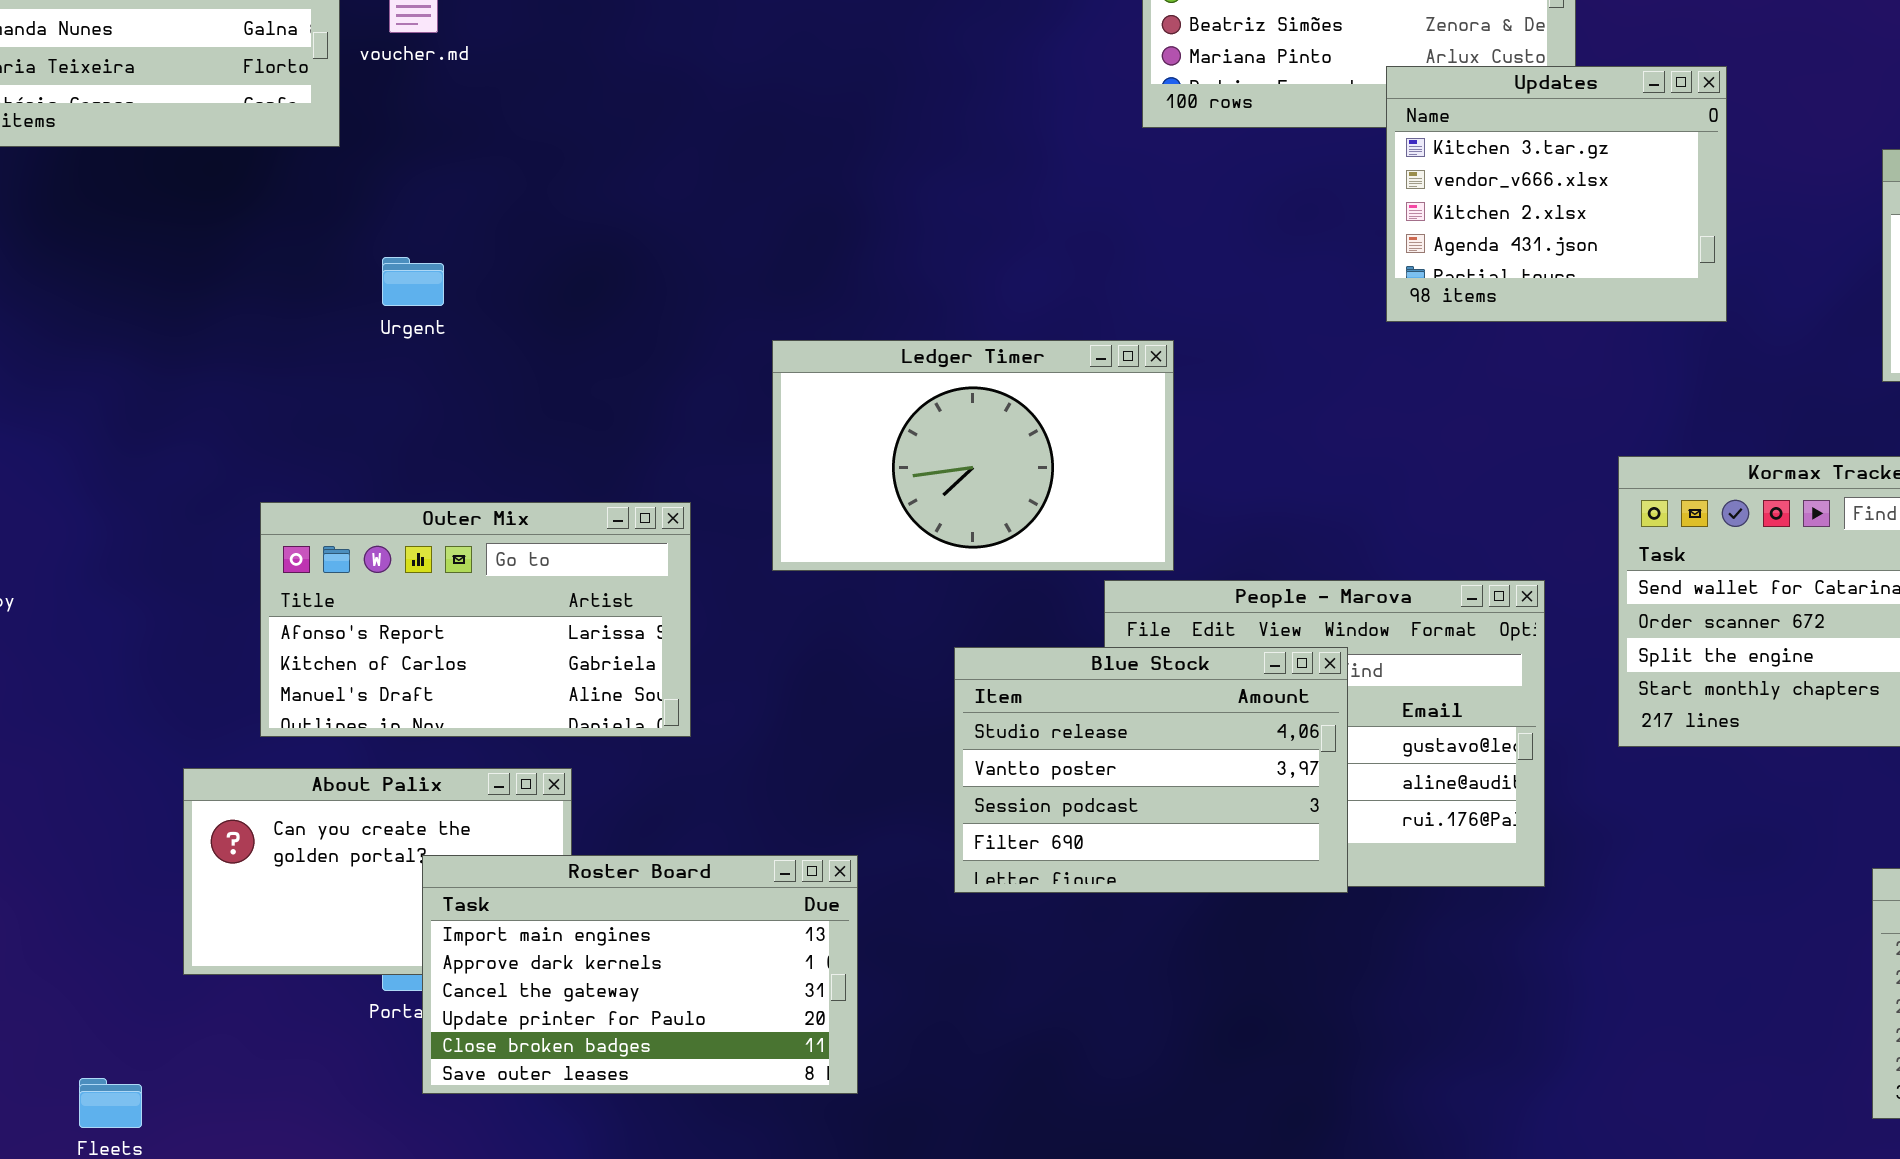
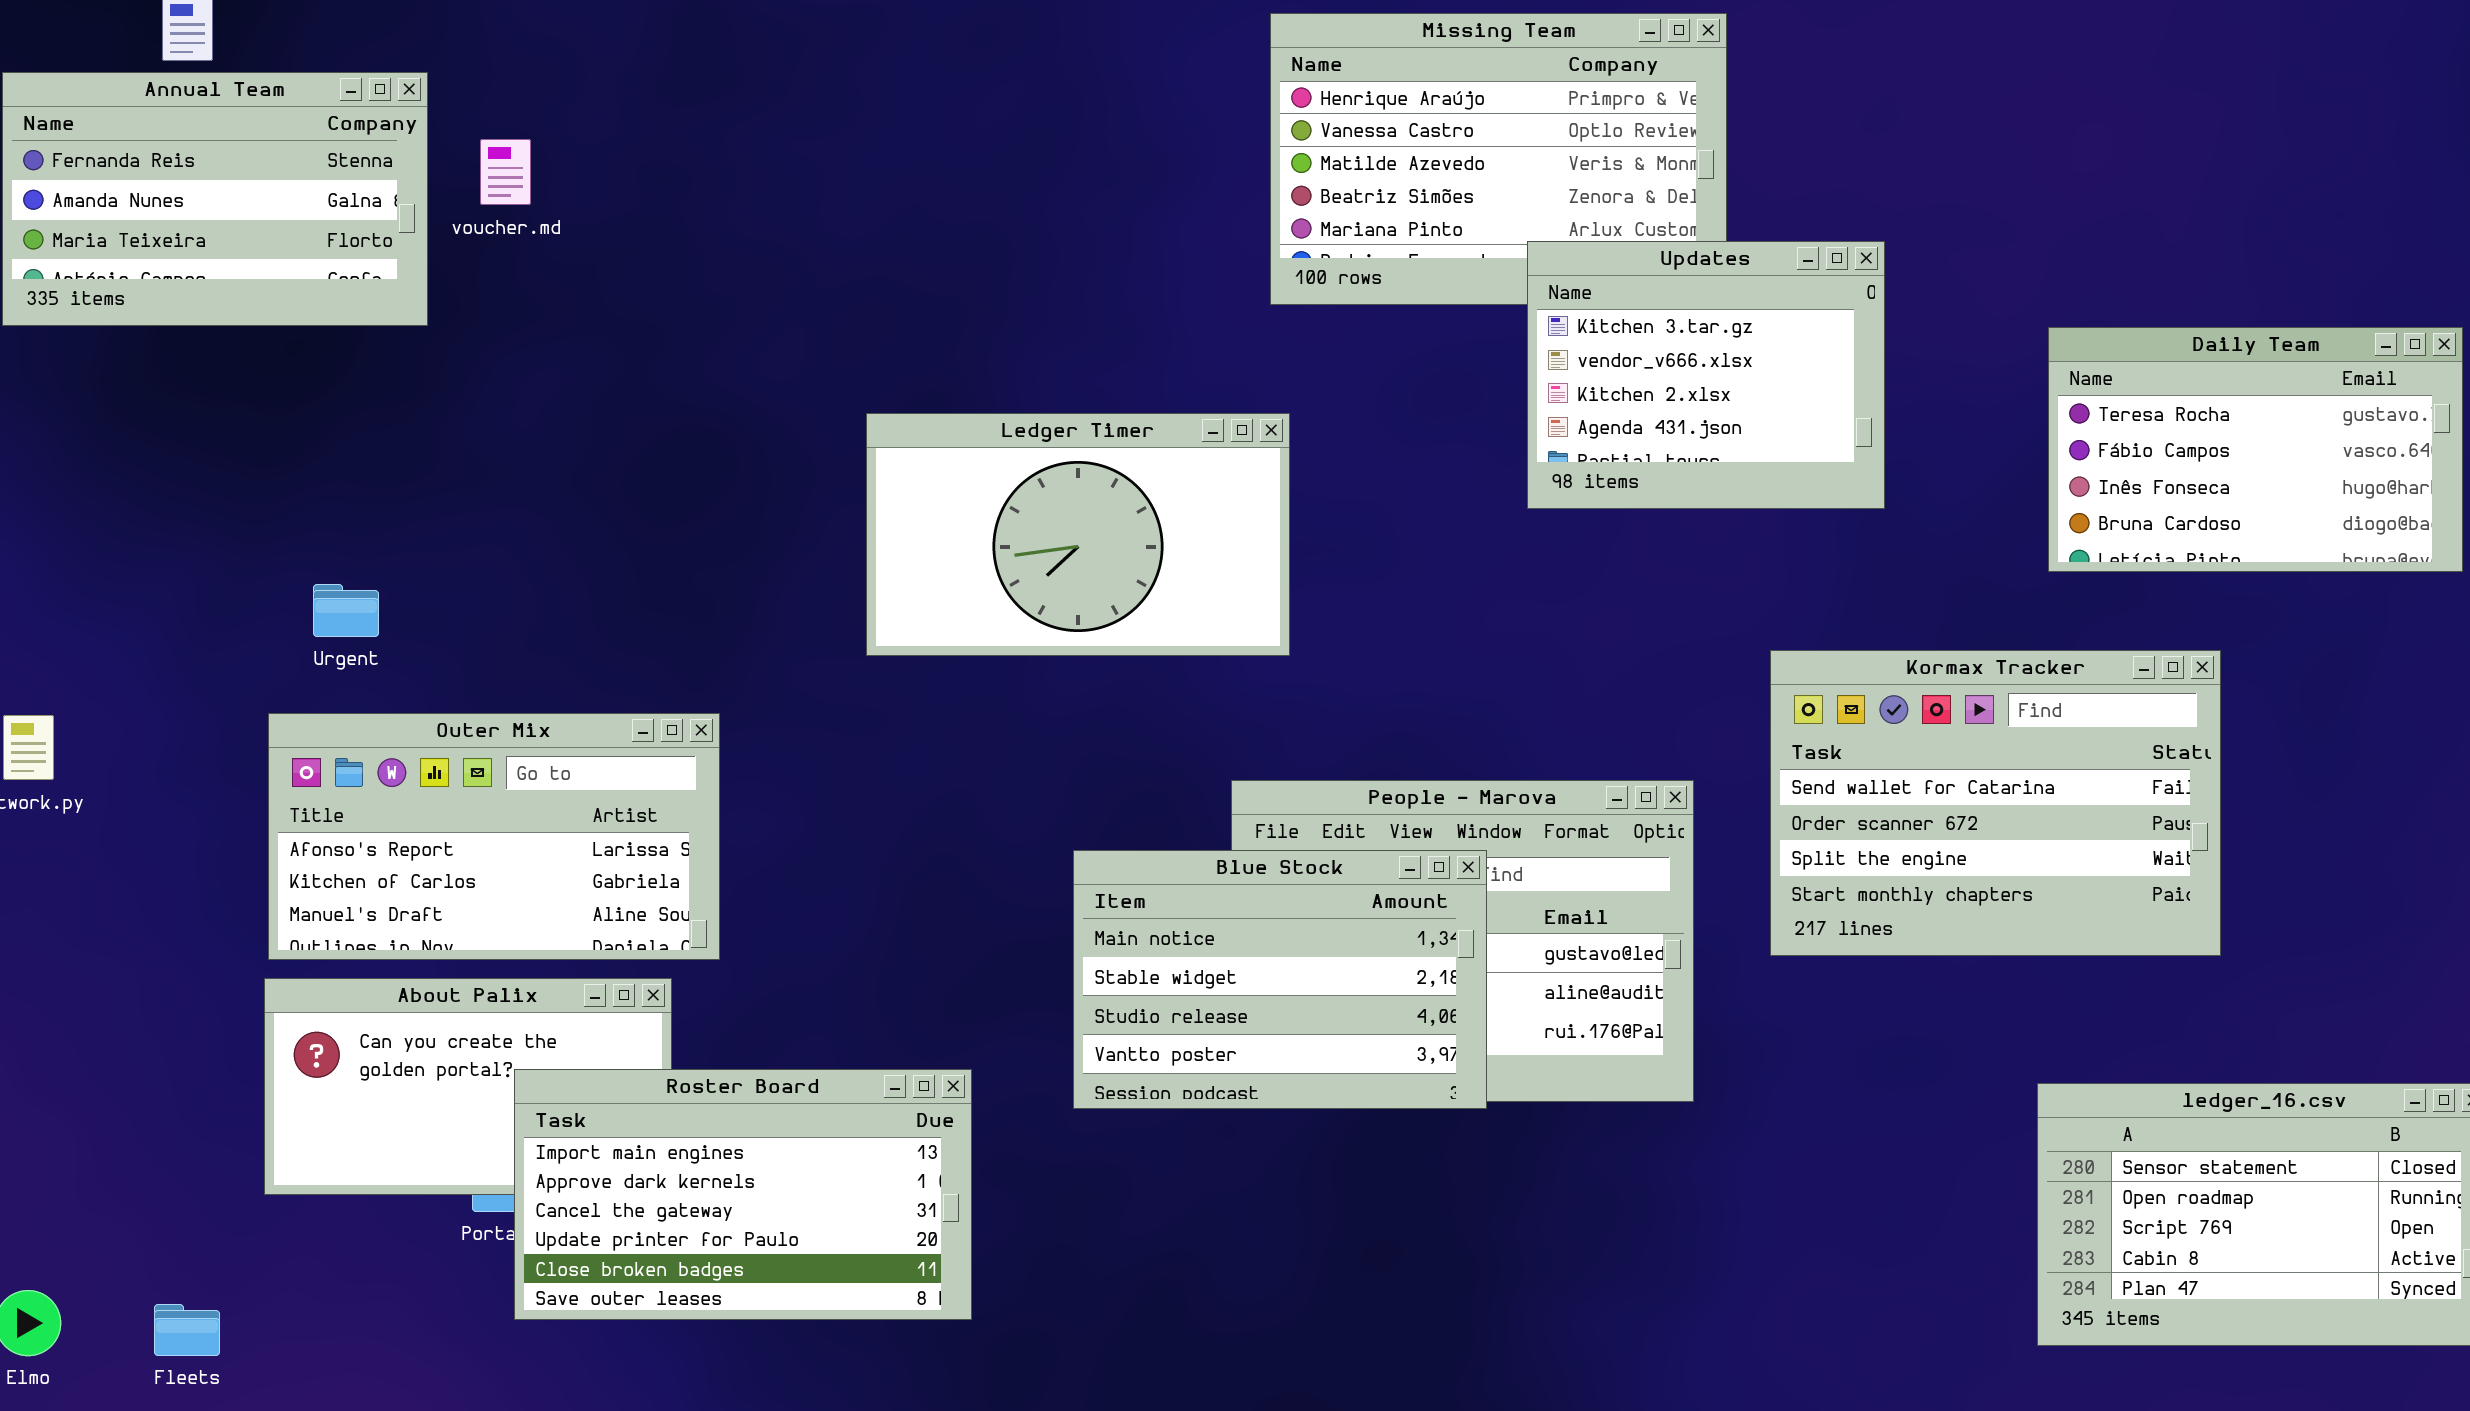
Urgent: [382,257,444,306] -> [313,584,379,637], moved
Ledger Timer: [772,340,1174,571] -> [866,413,1290,656], moved
Outer Mix: [260,502,691,737] -> [268,713,720,960], moved
Blue Stock: [954,647,1348,893] -> [1073,850,1487,1109], scrolled up 2 rows

